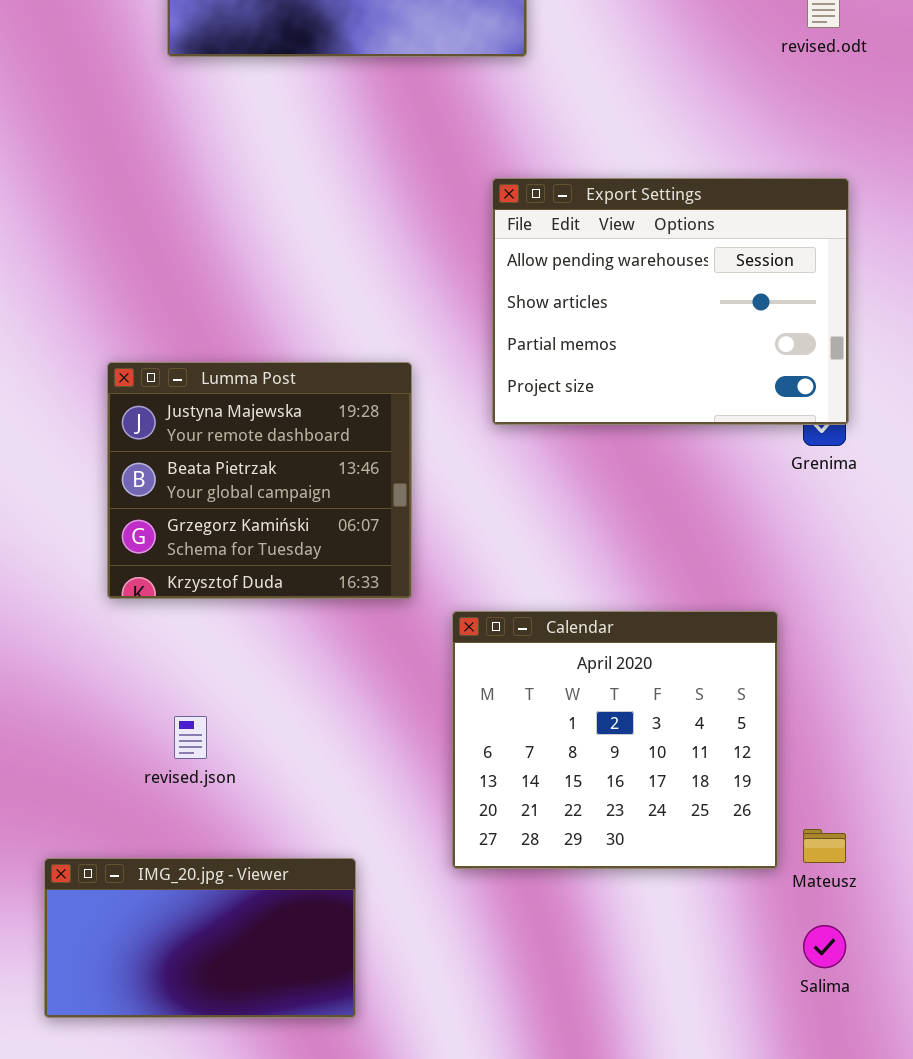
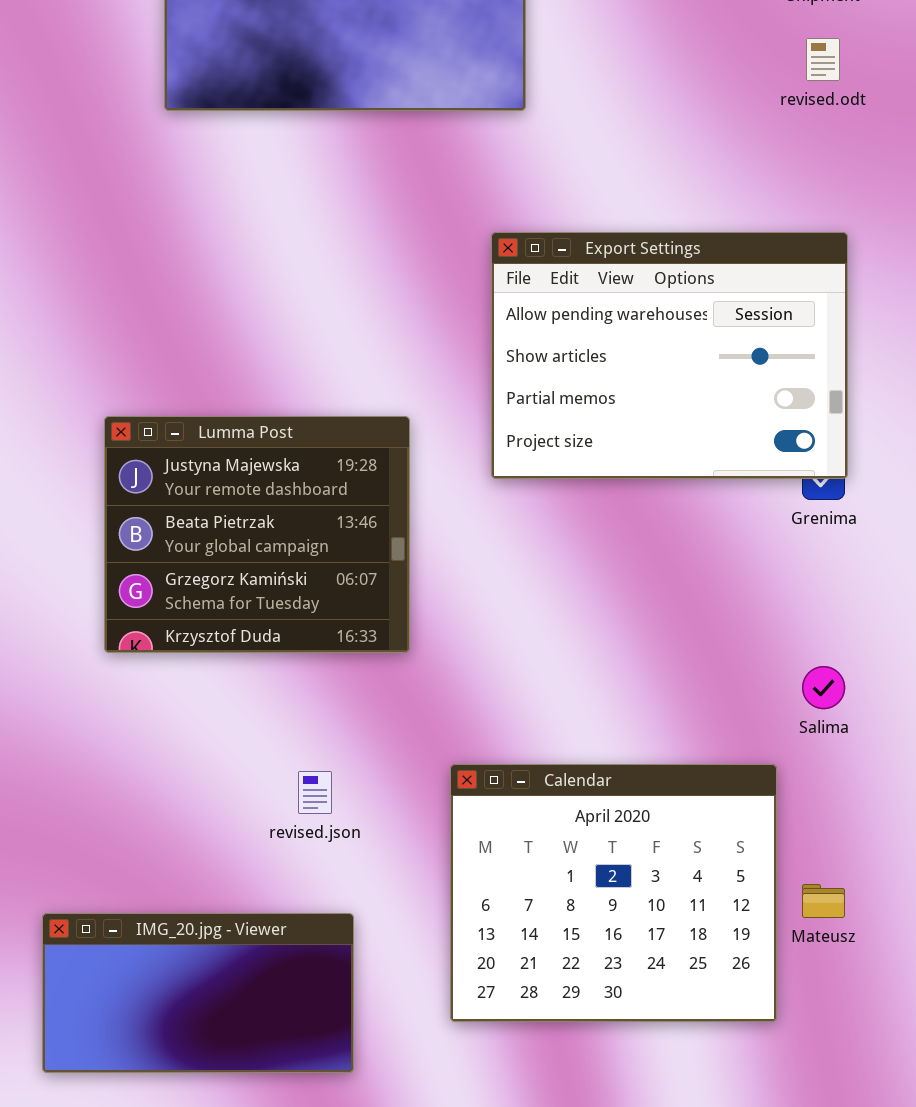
Calendar: [452,611,778,869] -> [450,764,777,1022], moved
revised.json: [174,716,207,759] -> [298,771,332,814], moved
Salima: [803,925,846,968] -> [802,666,845,709], moved

